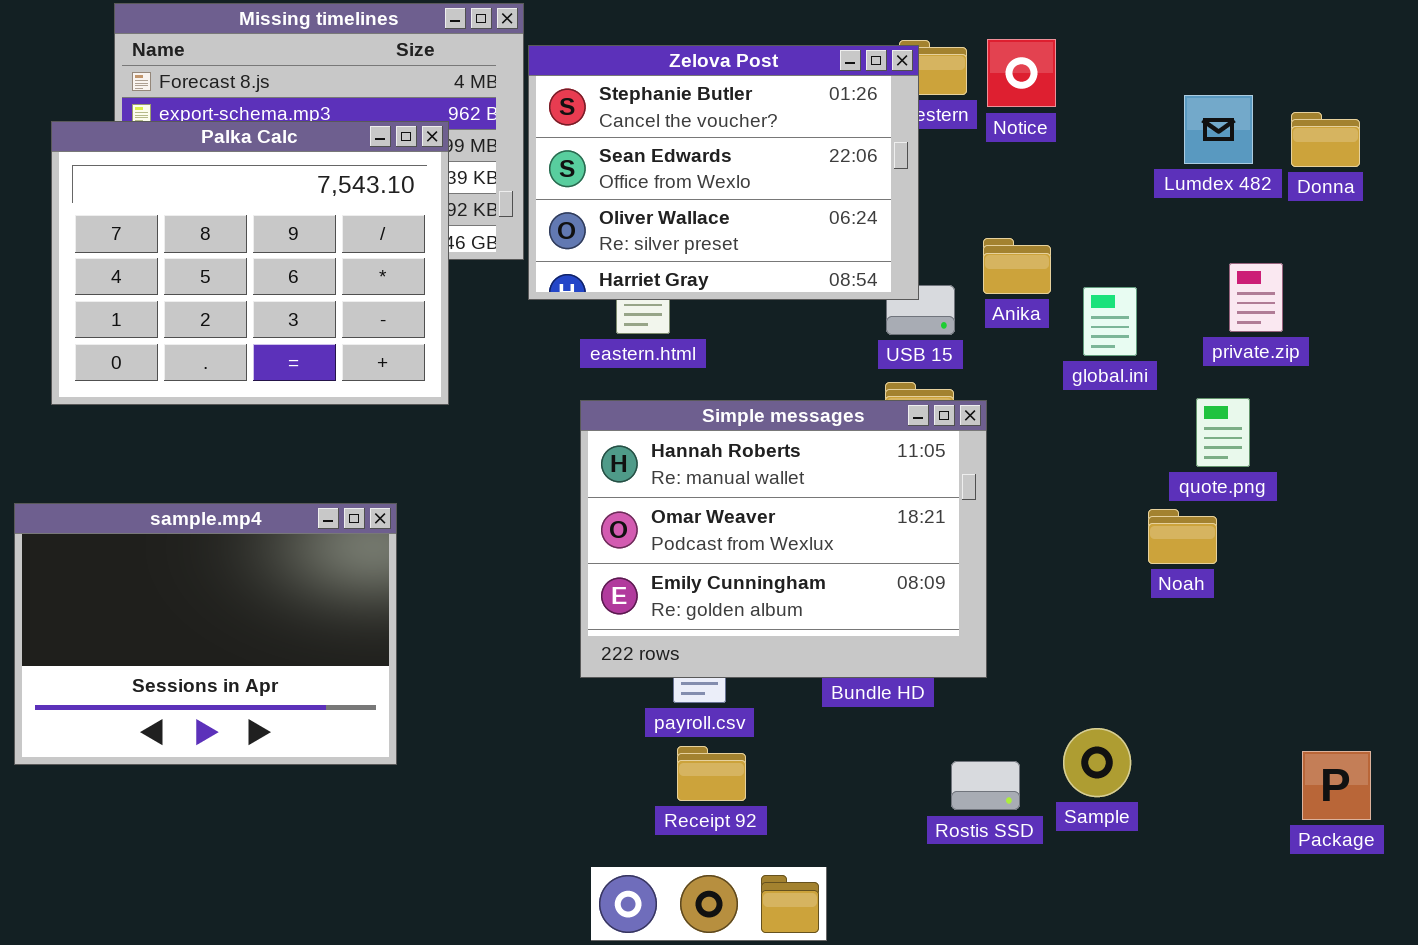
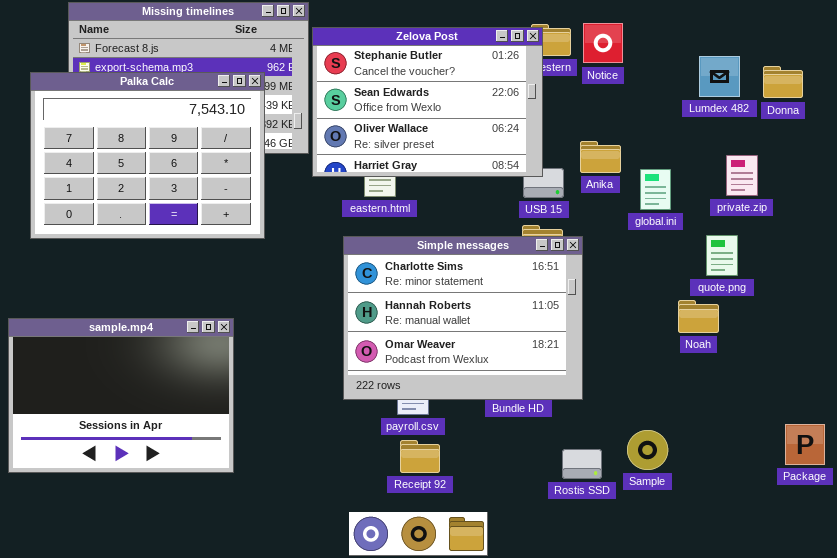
Simple messages: [580,400,987,678] -> [343,236,583,400], scrolled up 1 row
sample.mp4: [14,503,397,765] -> [8,318,234,473], moved
Package: [1302,751,1371,820] -> [785,424,825,465], moved

